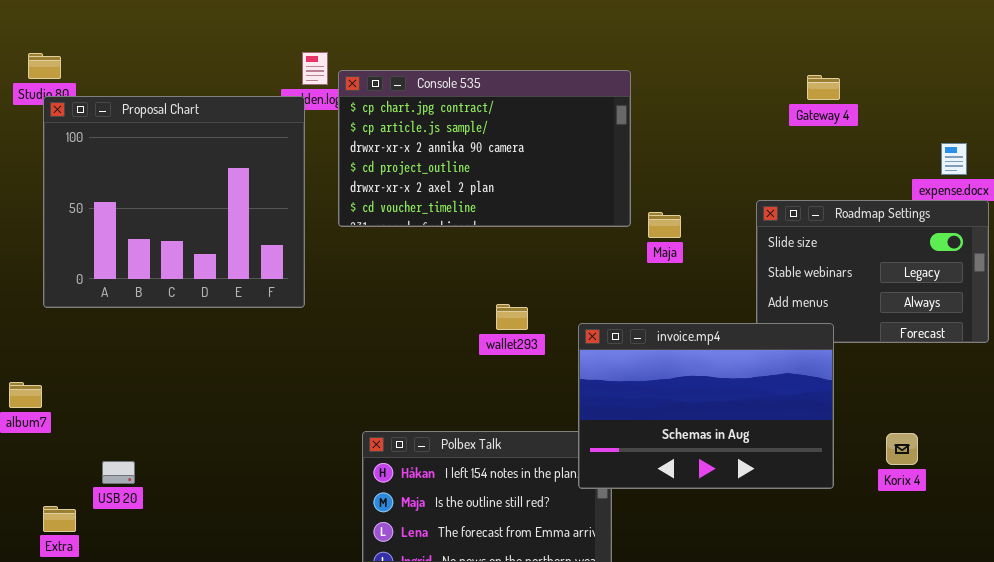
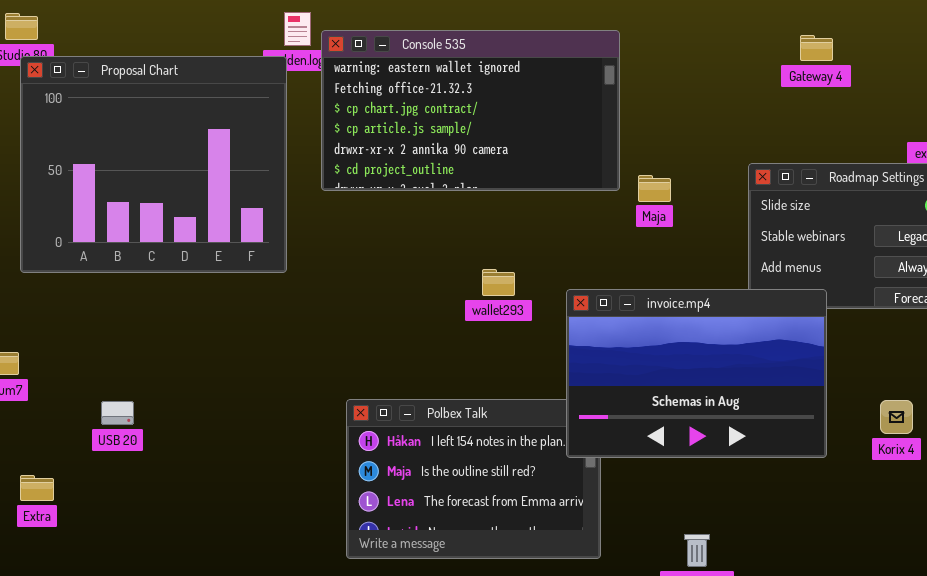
Console 535: [338,70,631,227] -> [321,30,620,191], scrolled up 2 rows
USB 20: [102,461,135,484] -> [101,401,134,425], moved

